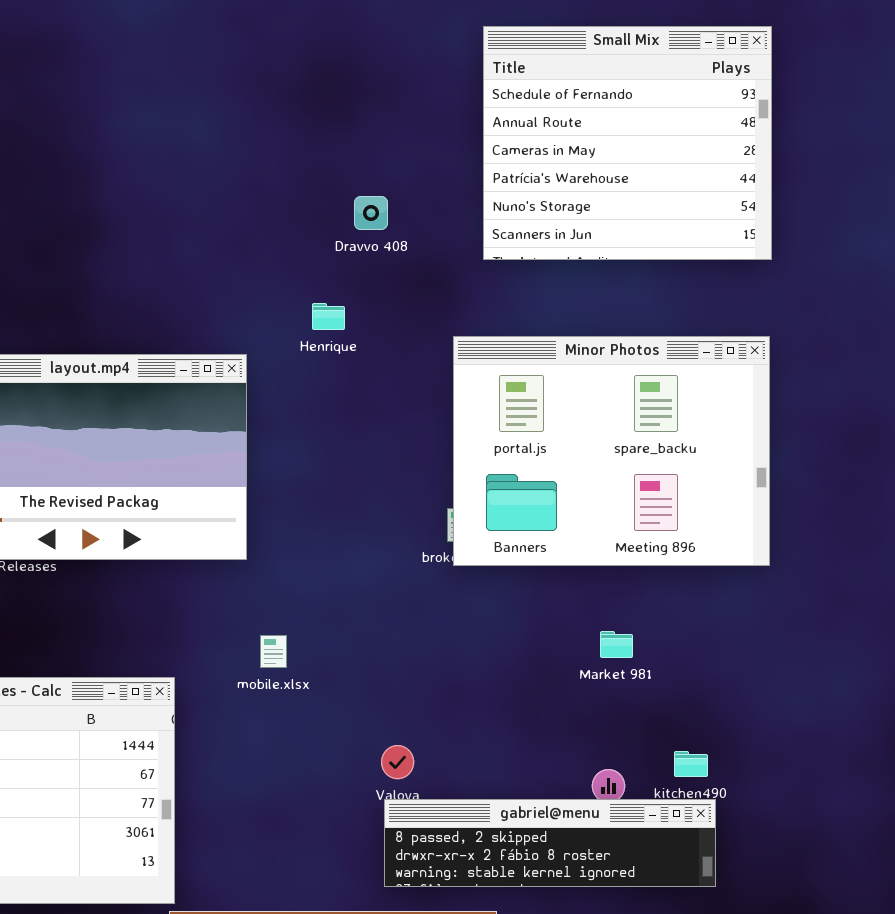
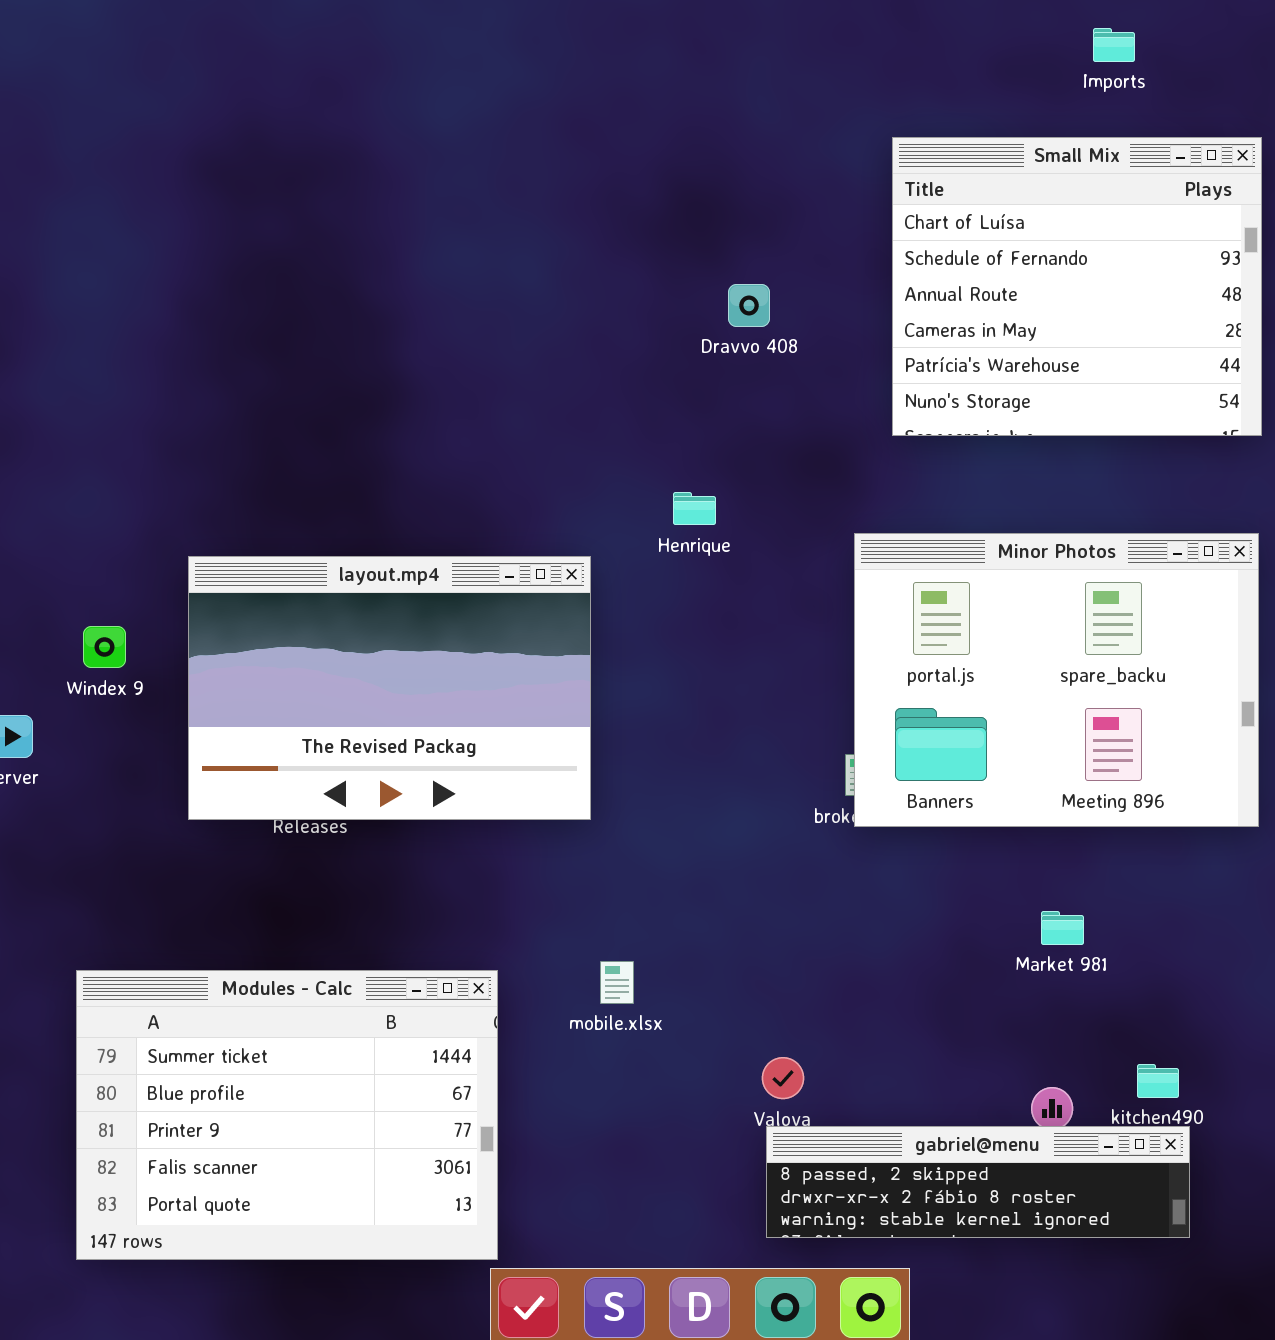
Small Mix: [483,26,772,260] -> [892,137,1262,436], scrolled up 1 row
Dravvo 408: [354,196,388,230] -> [728,284,770,327], moved
mobile.xlsx: [260,635,287,668] -> [600,961,634,1004], moved

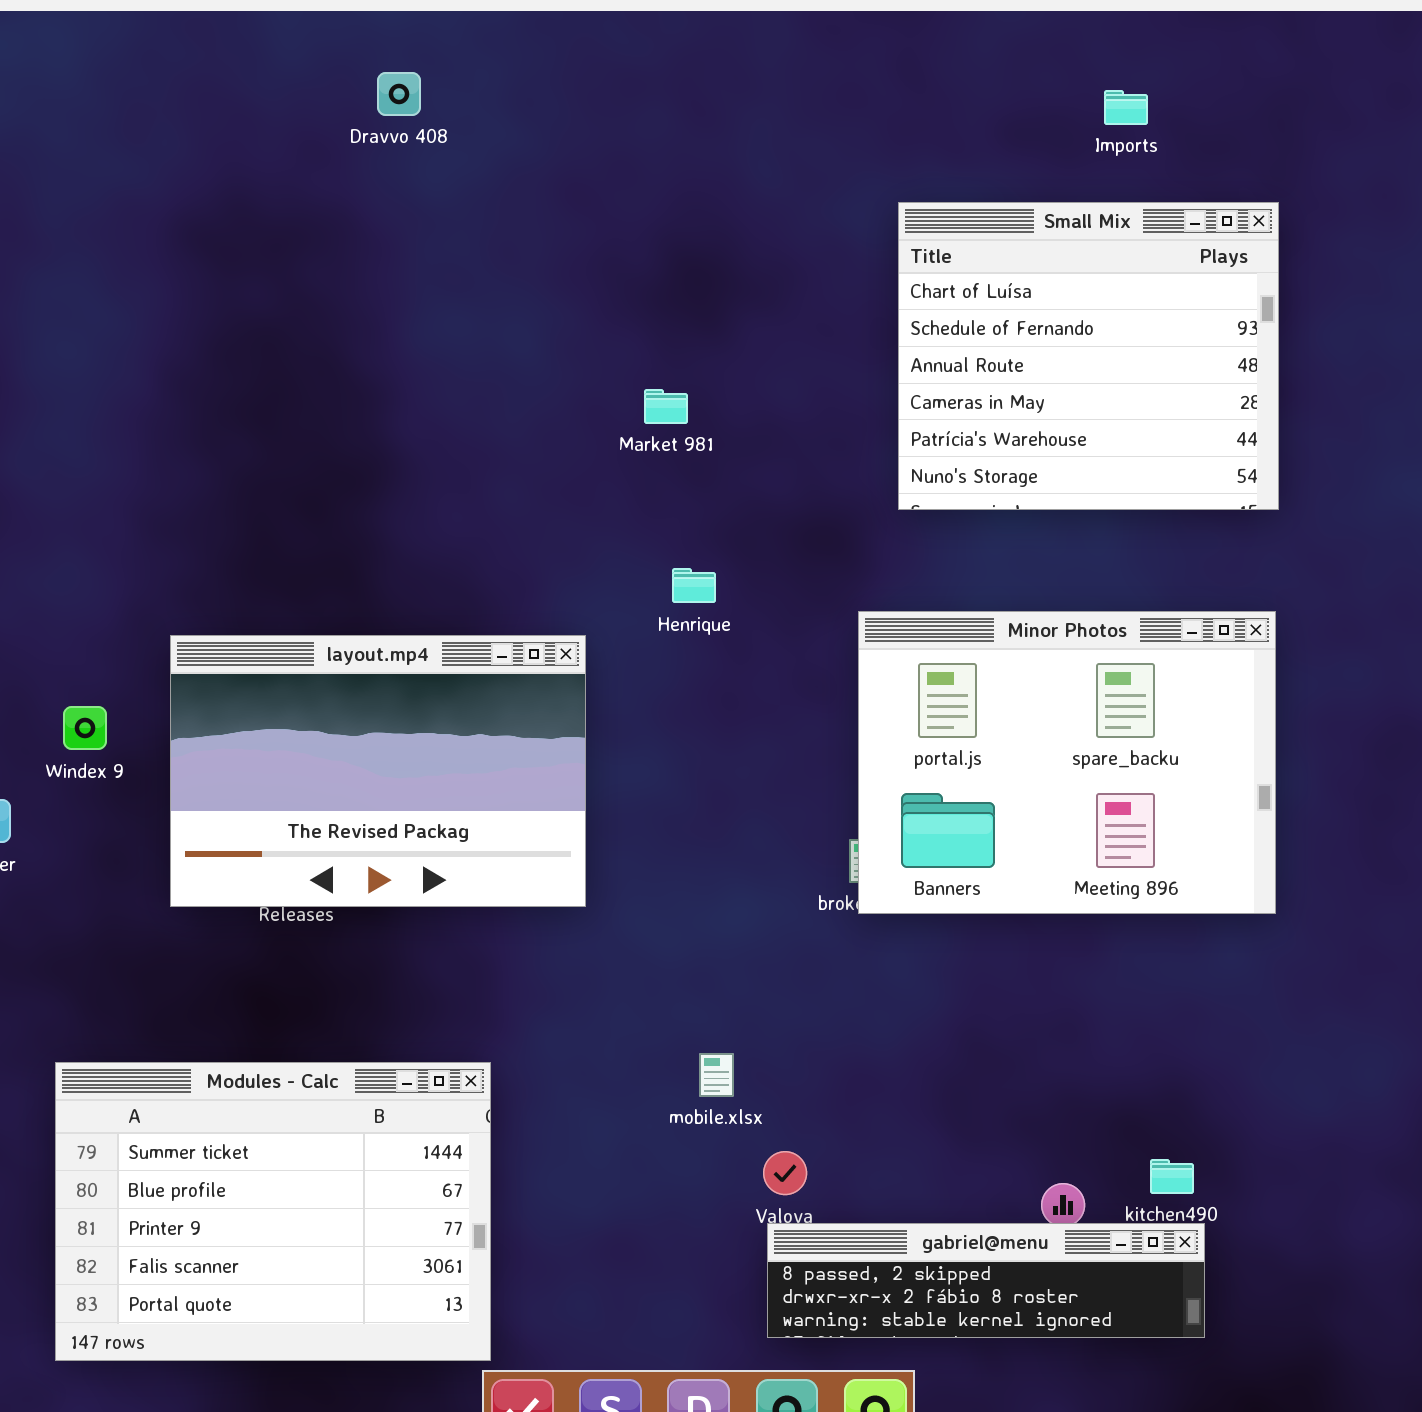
Dravvo 408: [728,284,770,327] -> [377,72,421,116], moved
Market 981: [1041,911,1084,945] -> [644,389,688,424], moved
mobile.xlsx: [600,961,634,1004] -> [699,1053,734,1097], moved

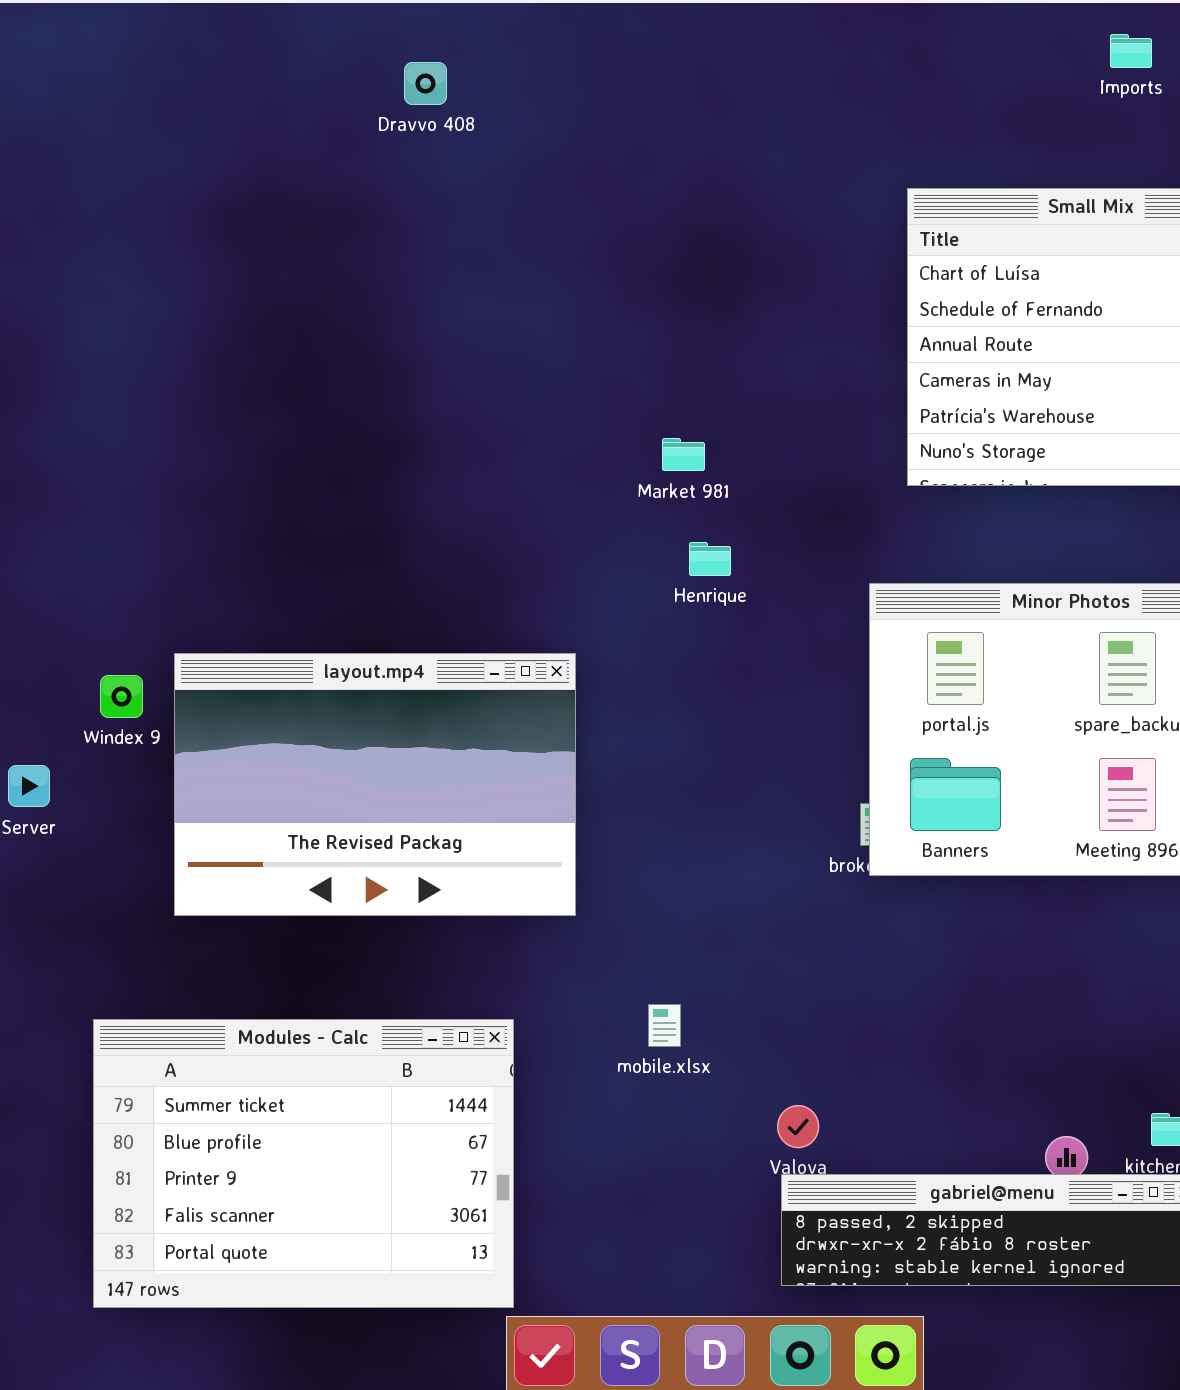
Imports: [1104,90,1148,125] -> [1110,34,1152,68], moved
Market 981: [644,389,688,424] -> [662,438,705,471], moved
layout.mp4: [170,635,586,907] -> [174,653,576,916], moved
mobile.xlsx: [699,1053,734,1097] -> [648,1004,681,1047], moved

